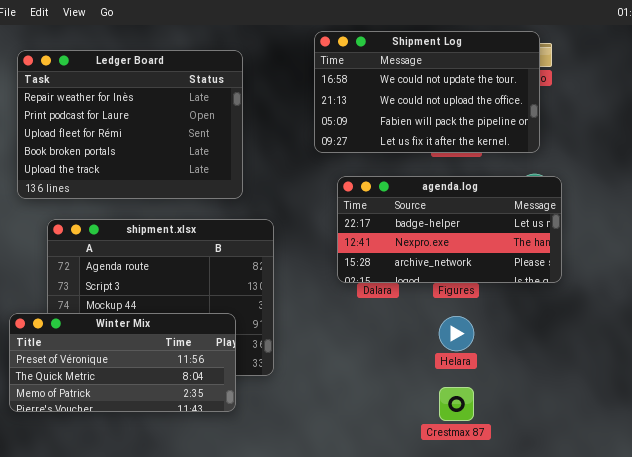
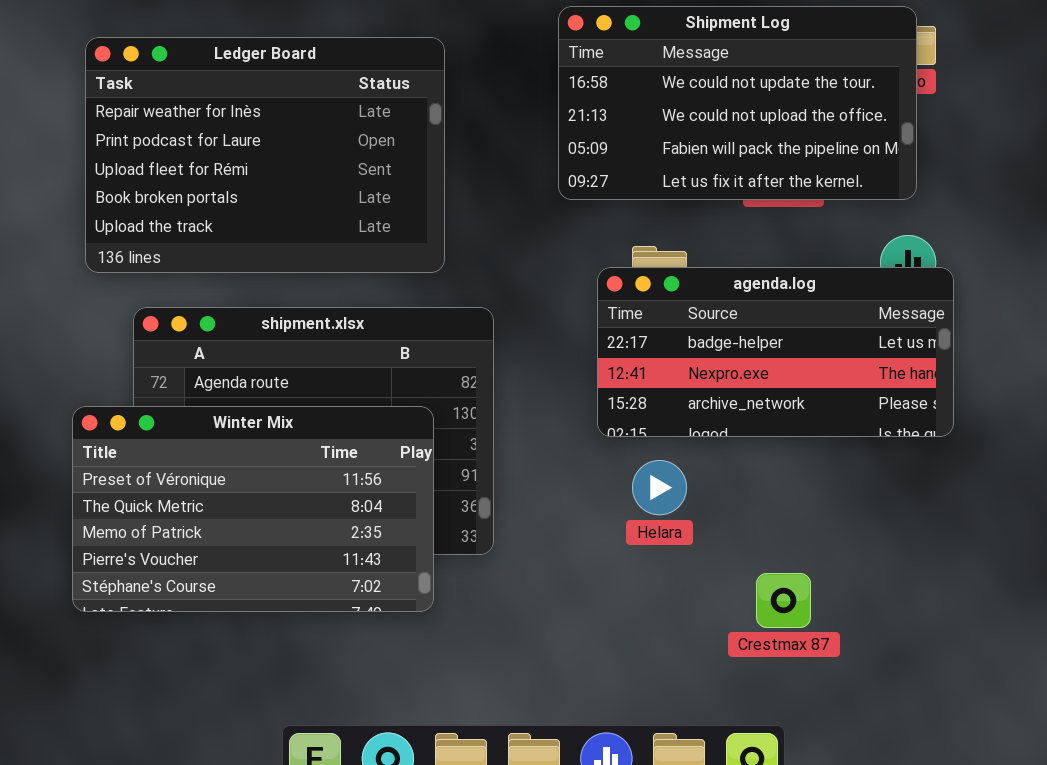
agenda.log: [337,176,562,283] -> [597,267,954,437], moved
Winter Mix: [9,313,236,412] -> [72,406,434,612], resized
Helara: [439,316,474,351] -> [632,460,687,515], moved

